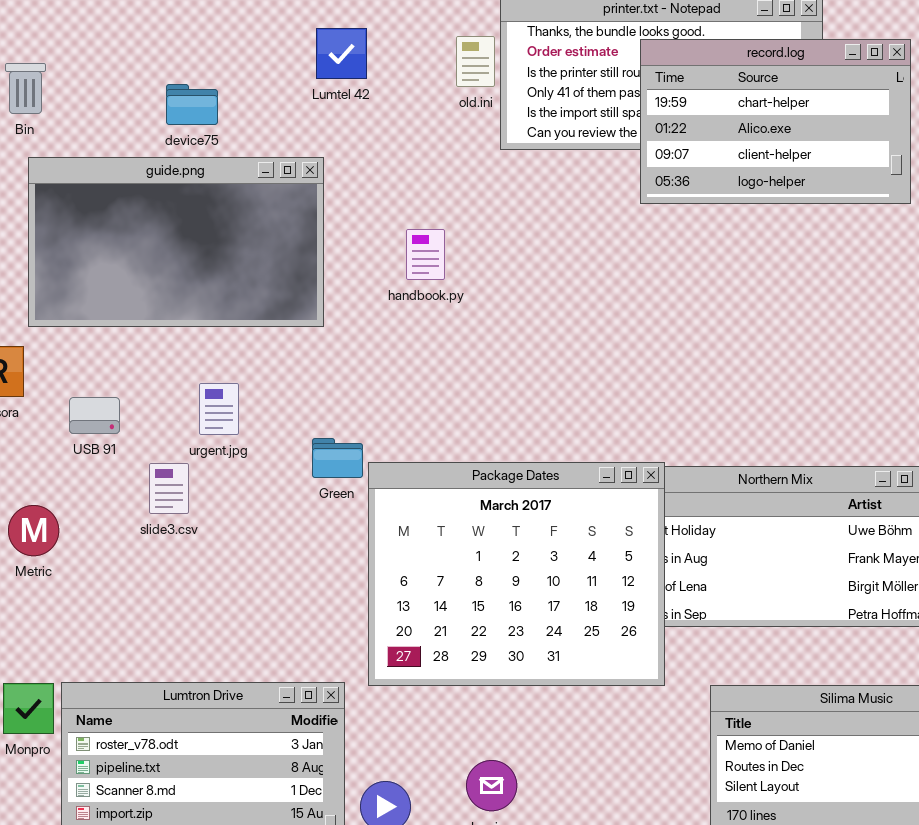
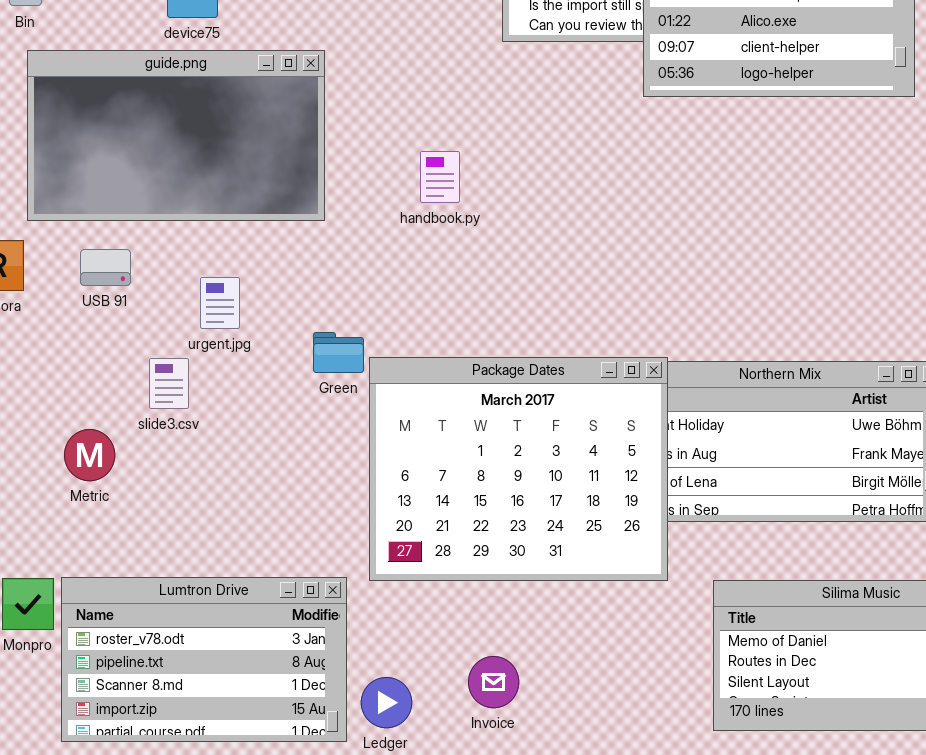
handbook.py: [406,229,445,280] -> [420,151,460,203], moved
USB 91: [69,397,120,434] -> [80,249,131,286], moved
Metric: [8,505,59,556] -> [64,429,115,481], moved

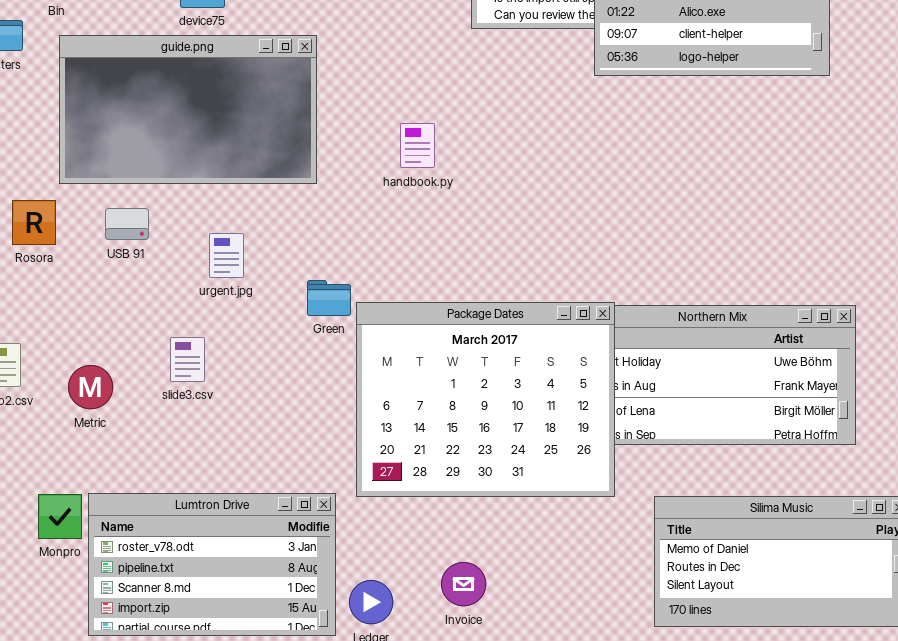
slide3.csv: [149,358,189,409] -> [170,337,205,382], moved
Metric: [64,429,115,481] -> [68,365,113,409], moved

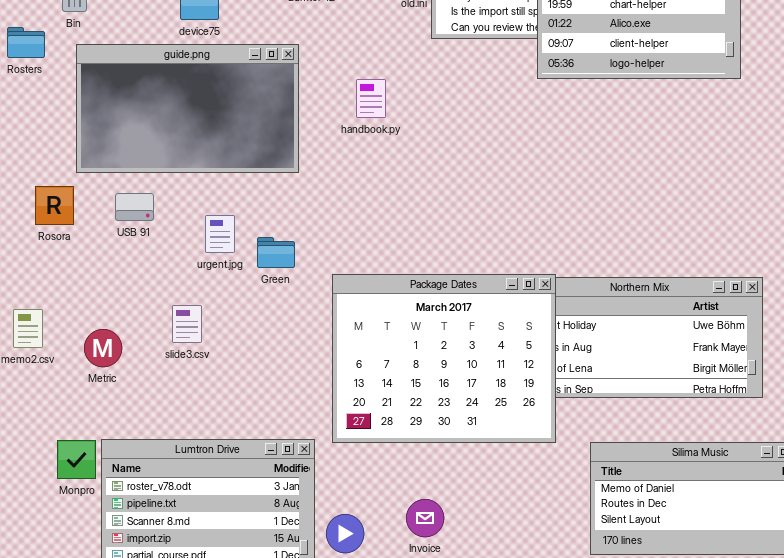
handbook.py: [400,123,435,168] -> [356,79,386,118], moved
Green: [307,280,351,316] -> [257,237,295,268], moved

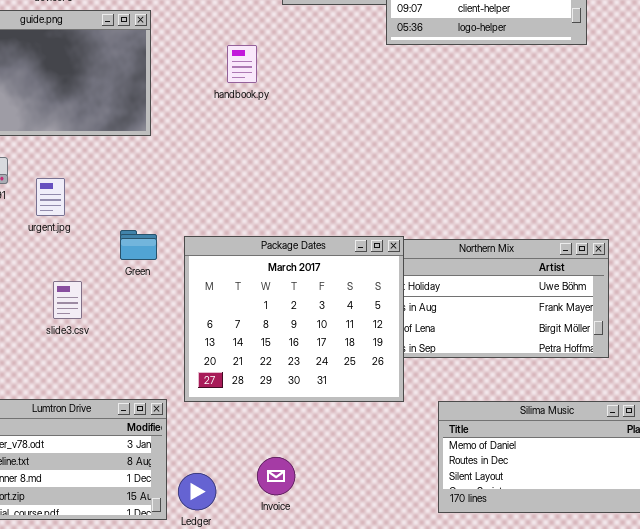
handbook.py: [356,79,386,118] -> [227,45,257,83], moved
urgent.jpg: [205,215,235,253] -> [36,178,65,216], moved
Green: [257,237,295,268] -> [120,230,157,260], moved
slide3.csv: [172,305,202,343] -> [53,281,82,319], moved

